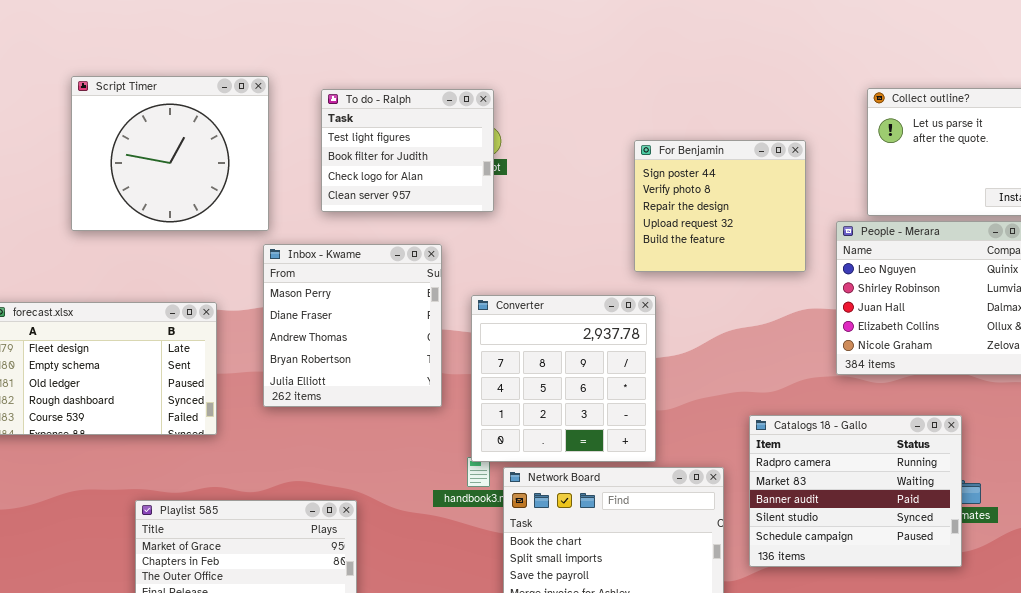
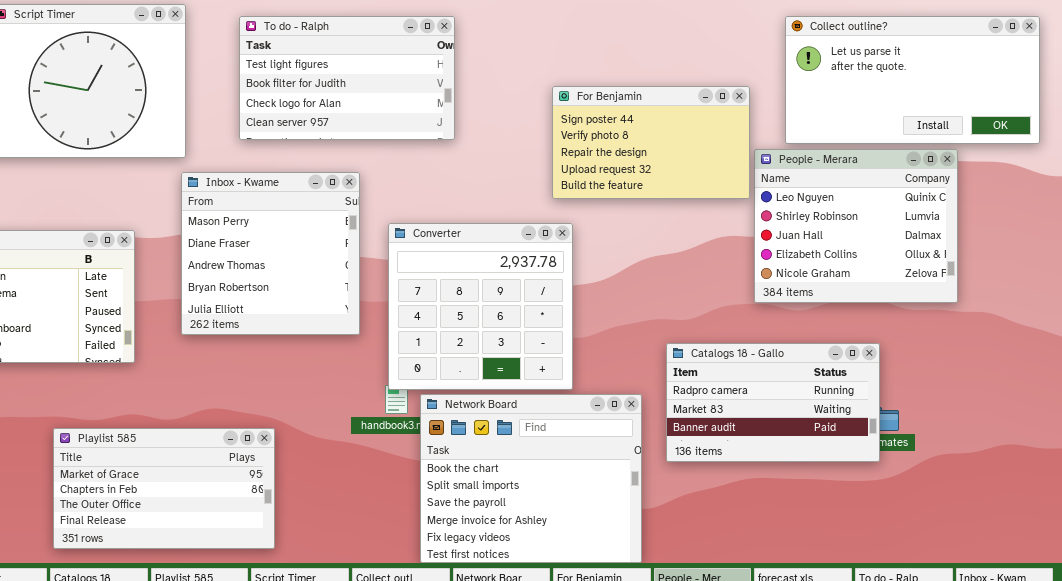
To do - Ralph: [321,89,494,212] -> [239,16,455,140], resized
For Benjamin: [634,140,806,272] -> [552,86,750,199], resized
Catalogs 18 - Gallo: [749,415,962,567] -> [666,343,880,462], resized

